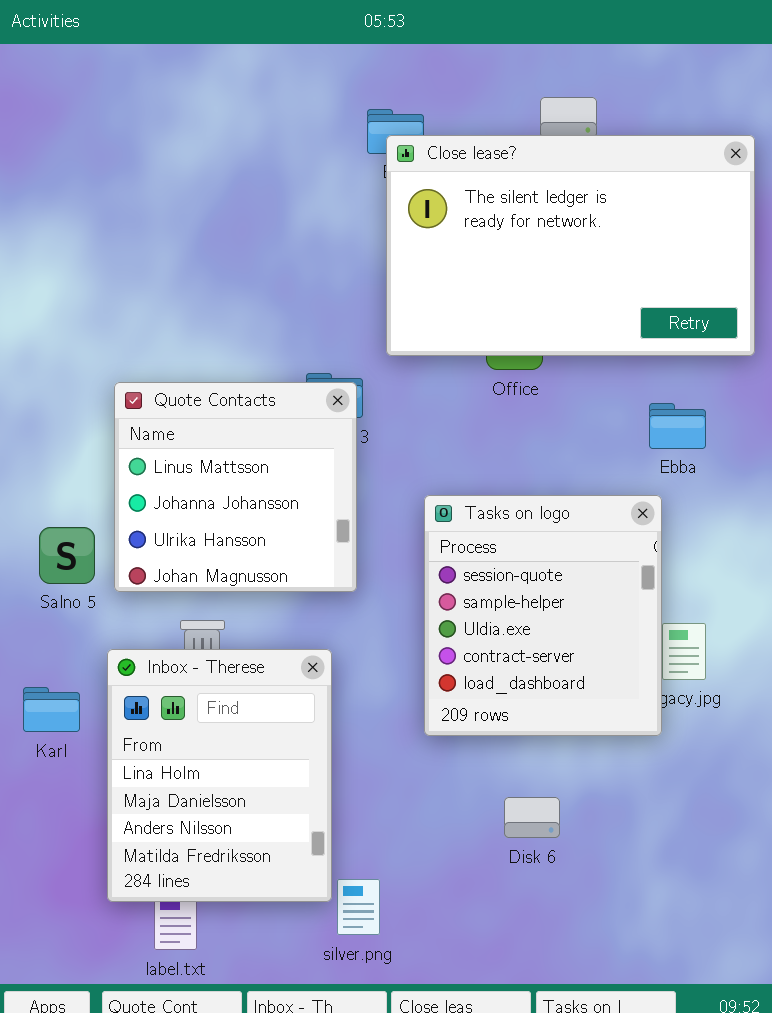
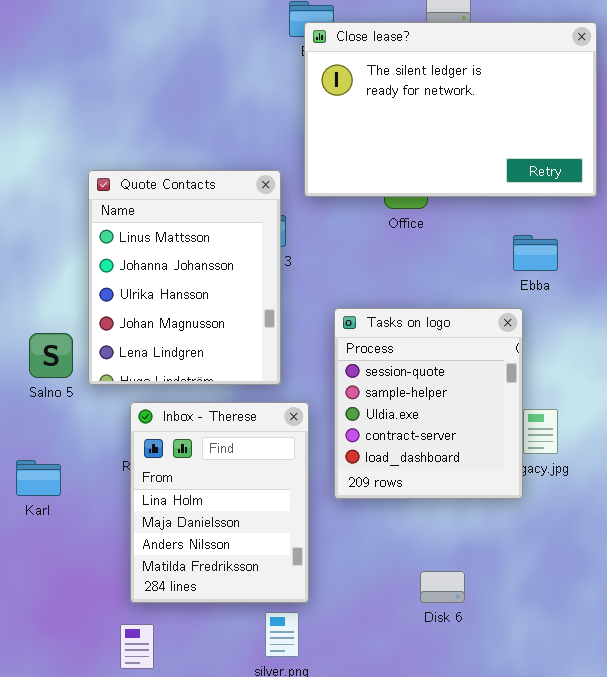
Quote Contacts: [114,382,357,592] -> [88,170,281,385], resized
Inbox - Therese: [107,649,332,902] -> [130,402,309,603], moved
Disk 6: [504,797,560,838] -> [420,571,465,603], moved

